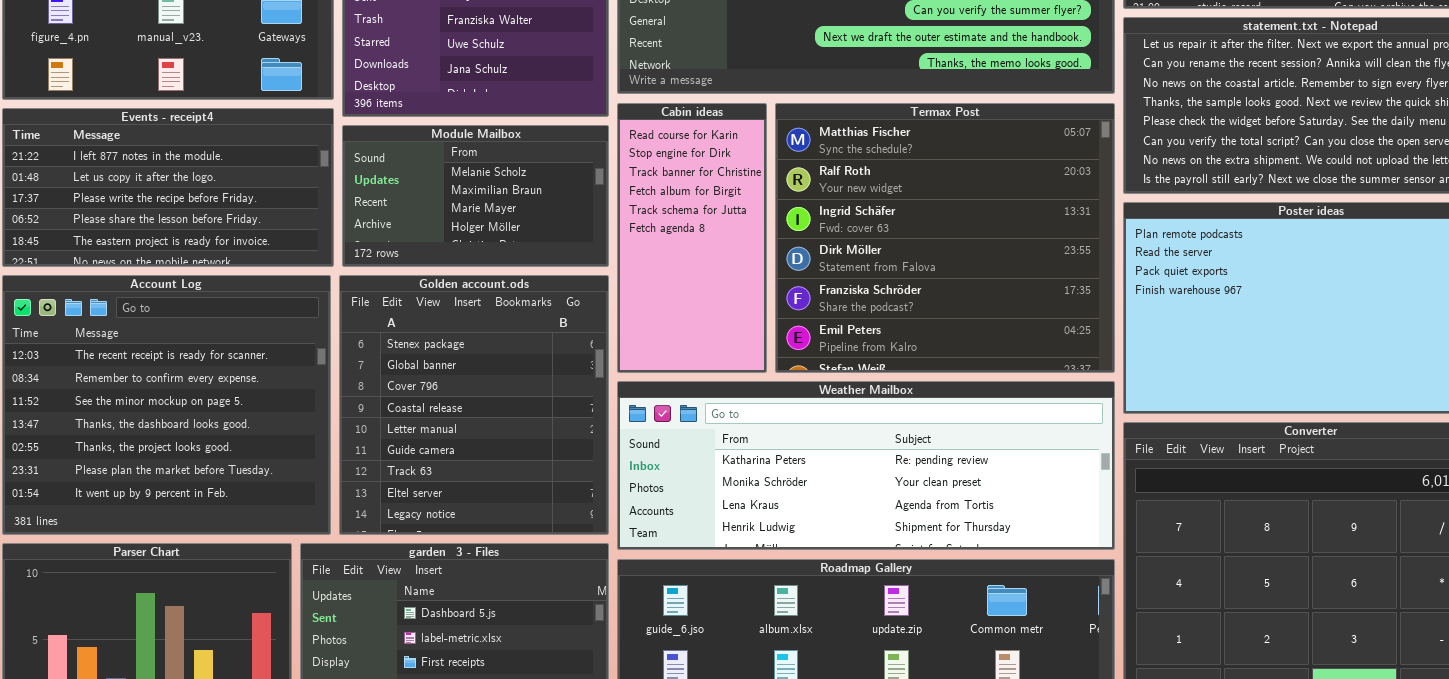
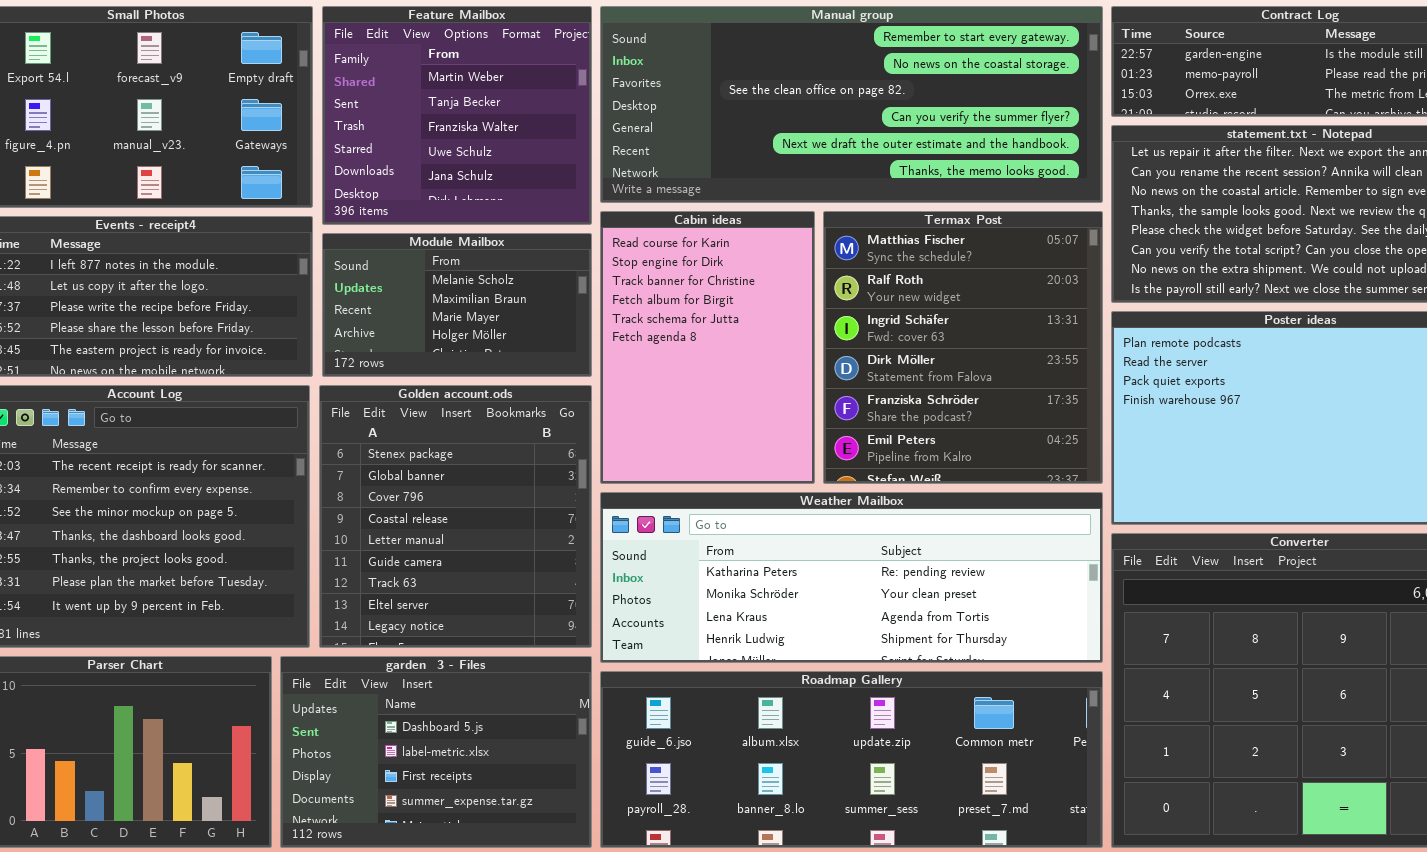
Cabin ideas: [617,103,767,373] -> [600,211,815,484], resized
Termax Post: [775,103,1115,373] -> [823,211,1103,484], resized

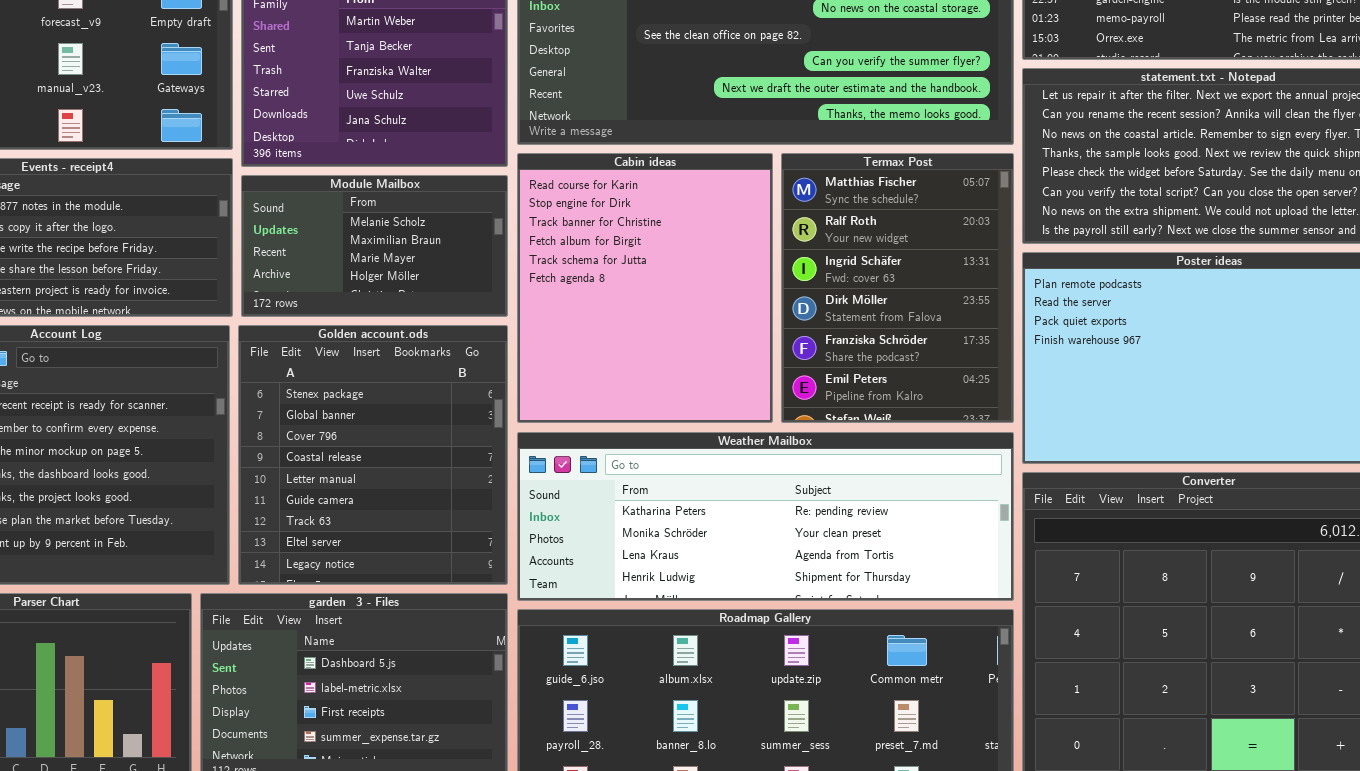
Cabin ideas: [600,211,815,484] -> [517,153,773,423], resized
Termax Post: [823,211,1103,484] -> [781,153,1014,423], resized

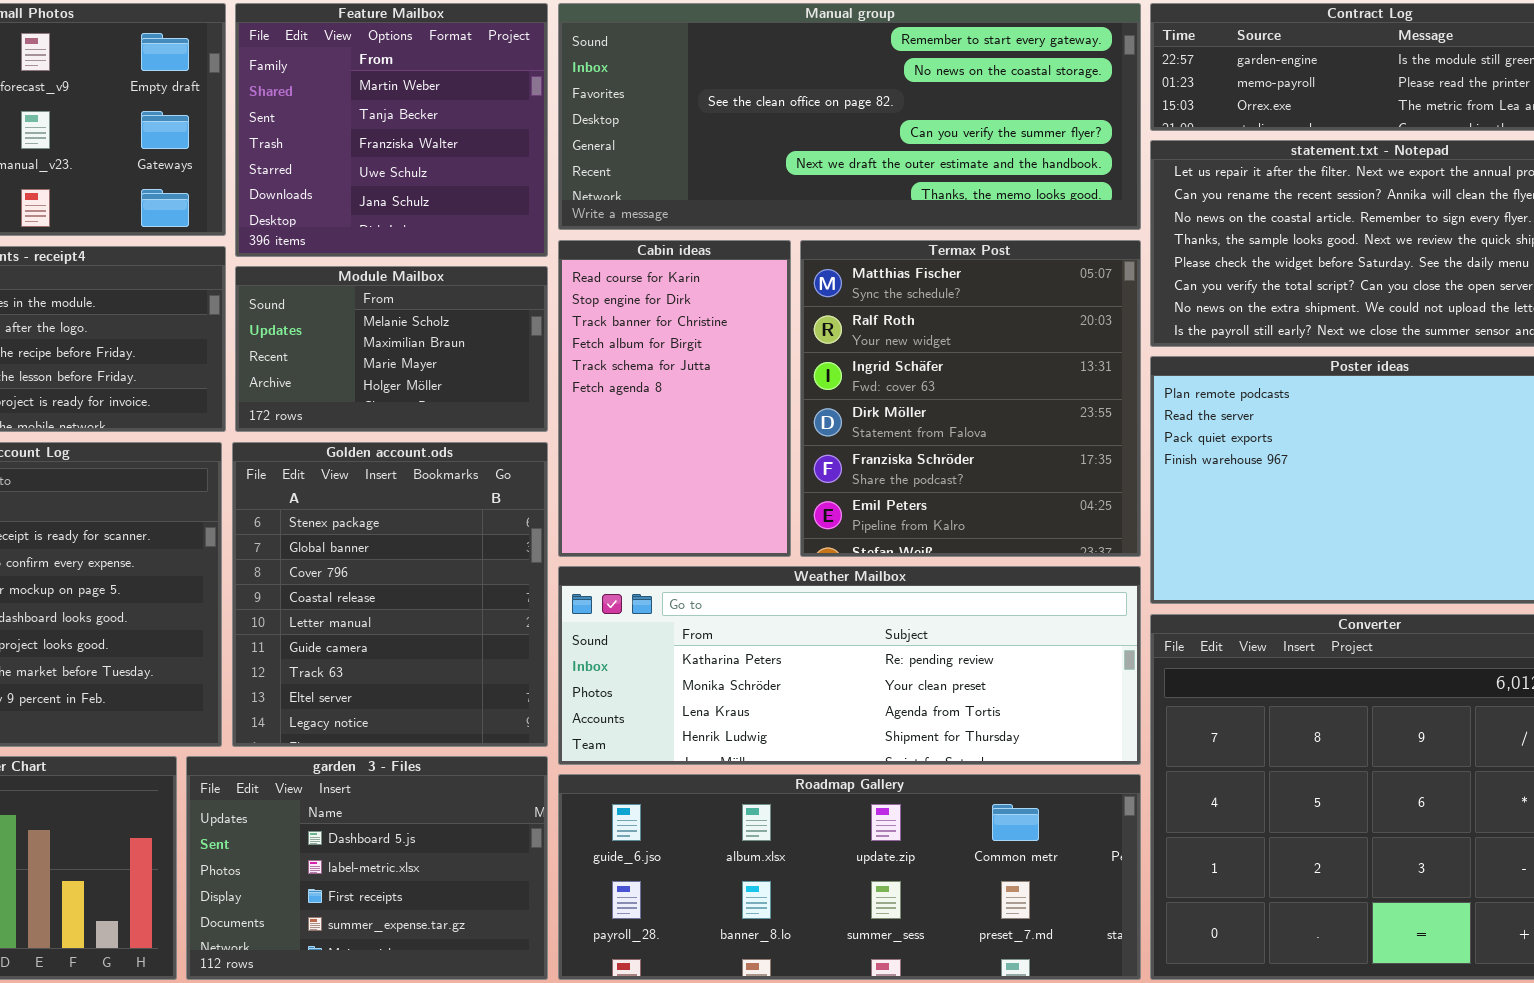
Cabin ideas: [517,153,773,423] -> [558,240,791,557], resized
Termax Post: [781,153,1014,423] -> [800,240,1141,557], resized

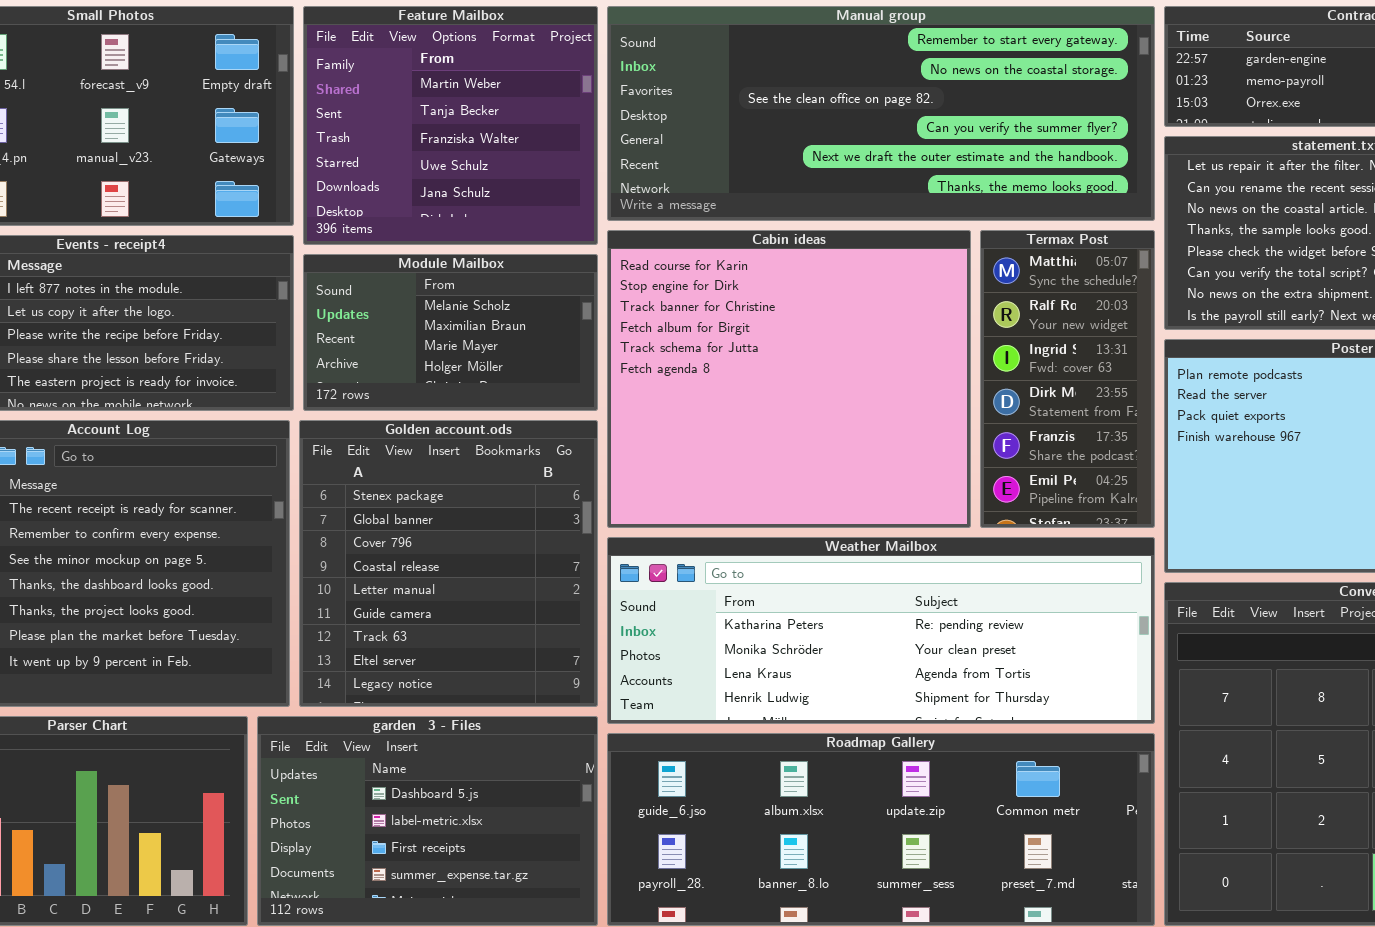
Cabin ideas: [558,240,791,557] -> [607,230,971,528], resized
Termax Post: [800,240,1141,557] -> [980,230,1155,528], resized

